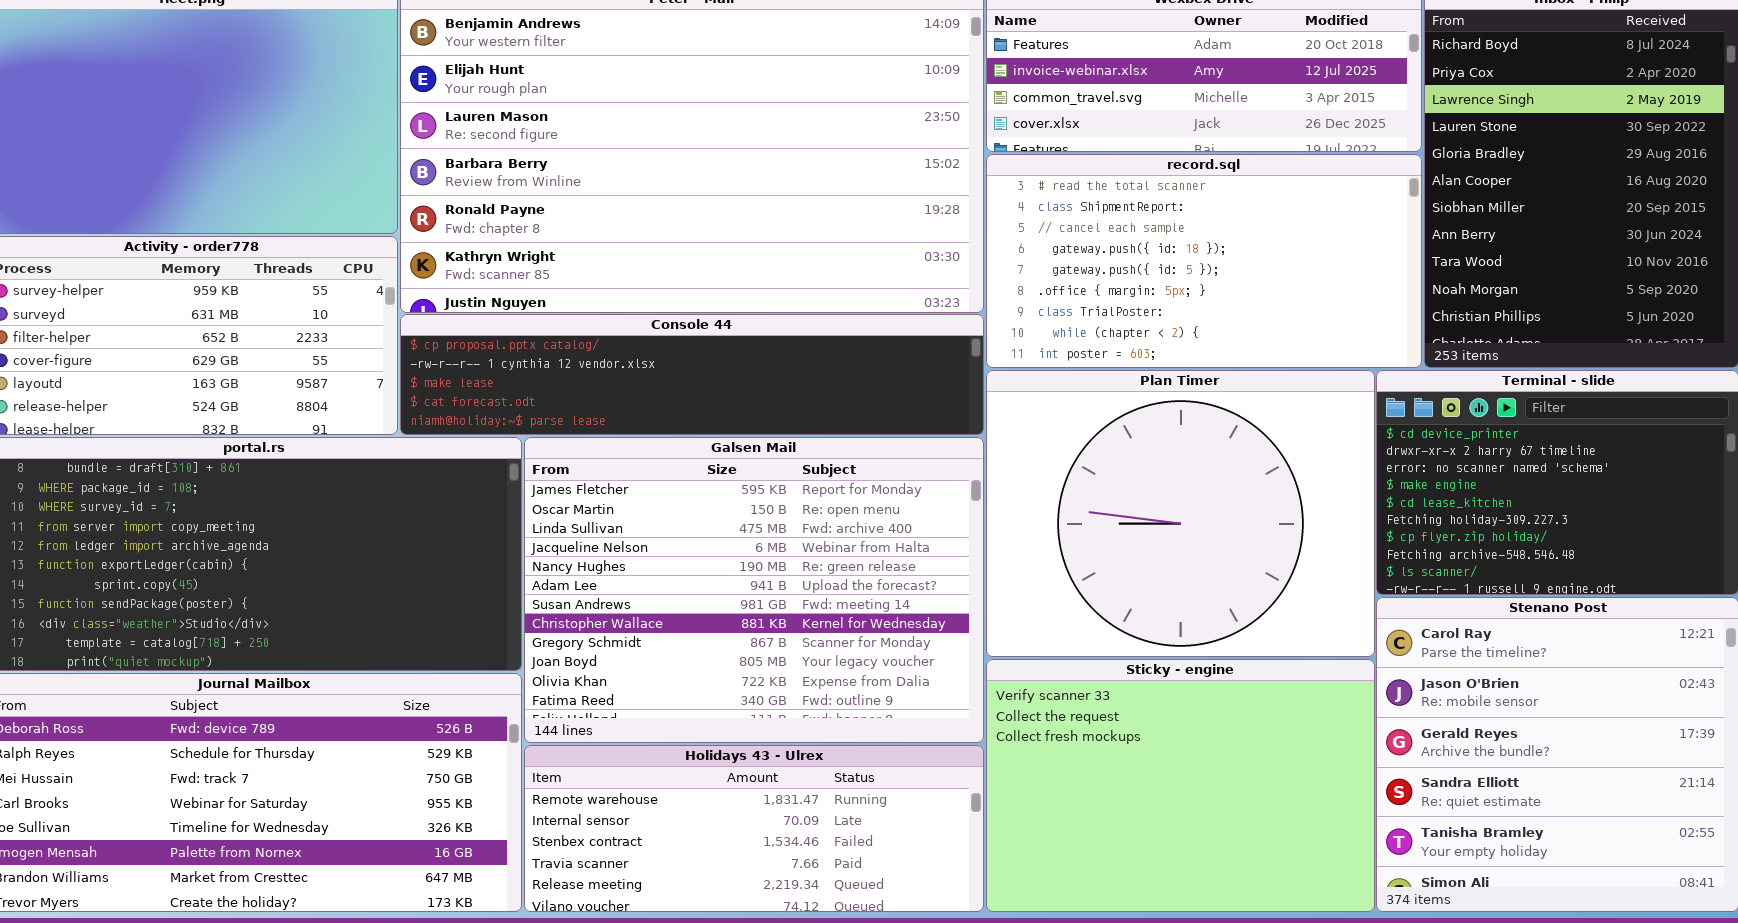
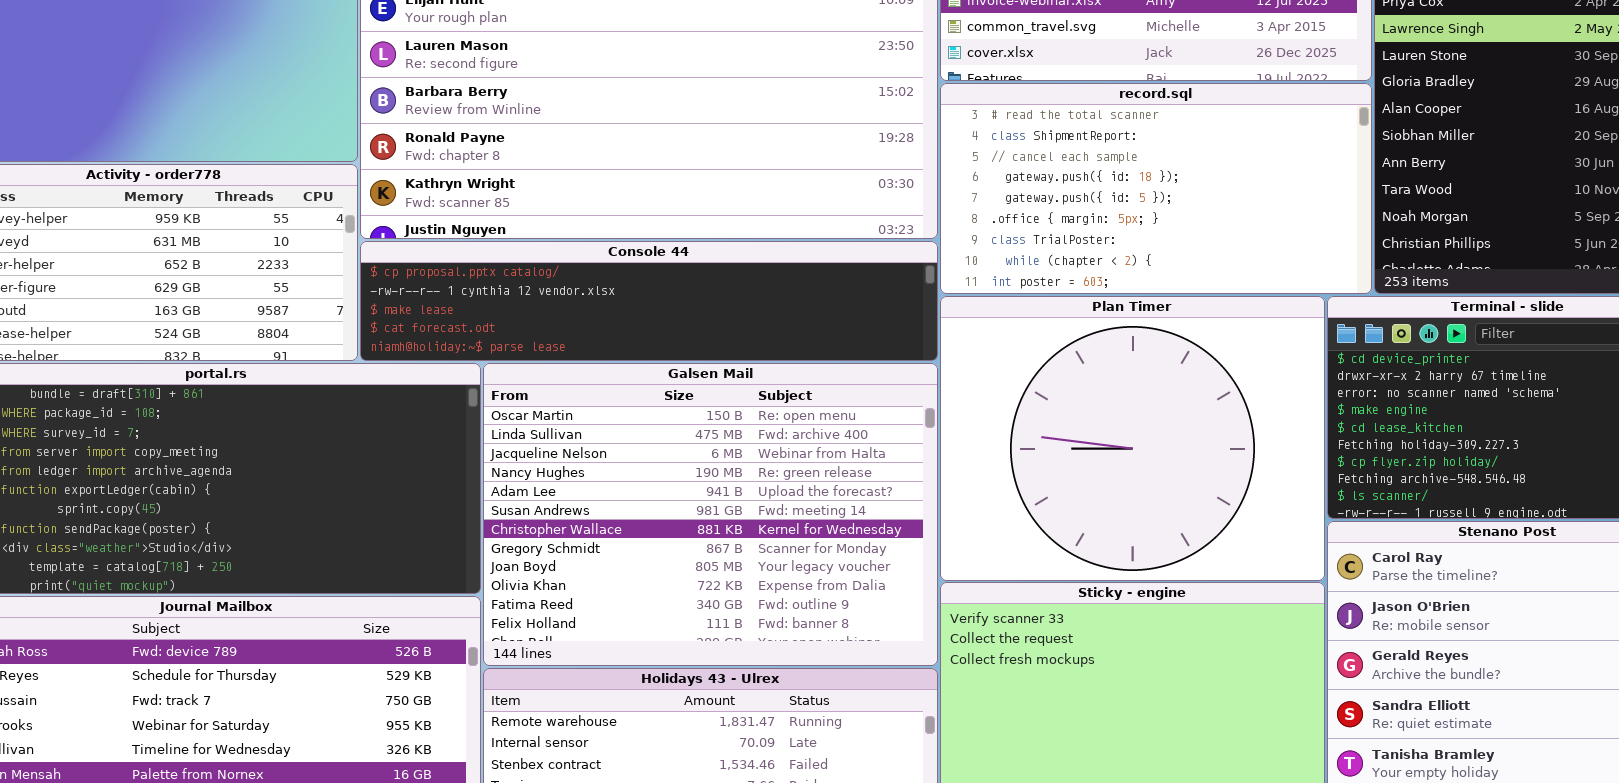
Galsen Mail: [524,437,984,743] -> [483,363,938,666], scrolled down 1 row

